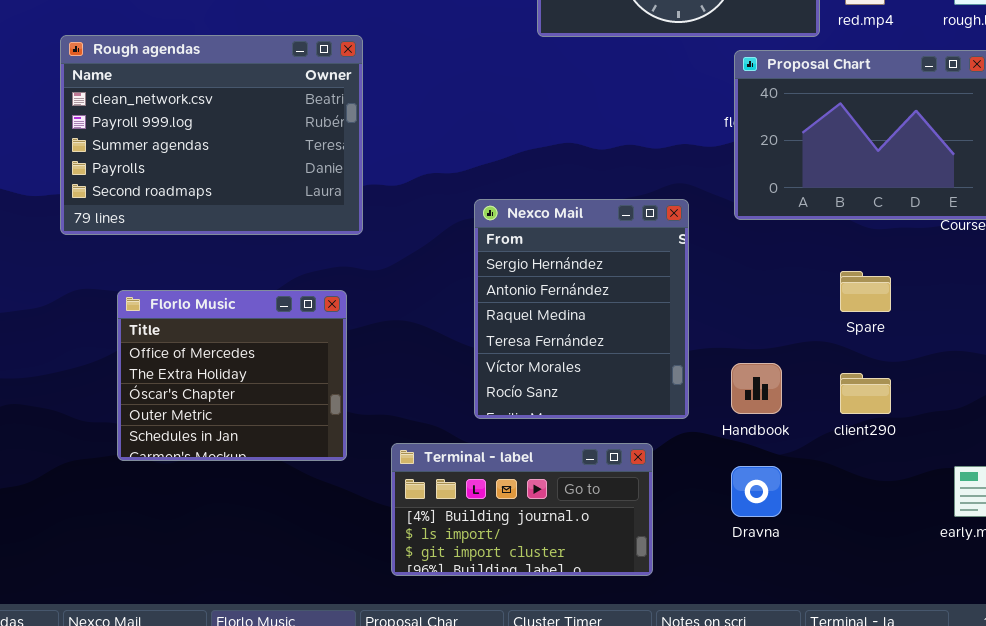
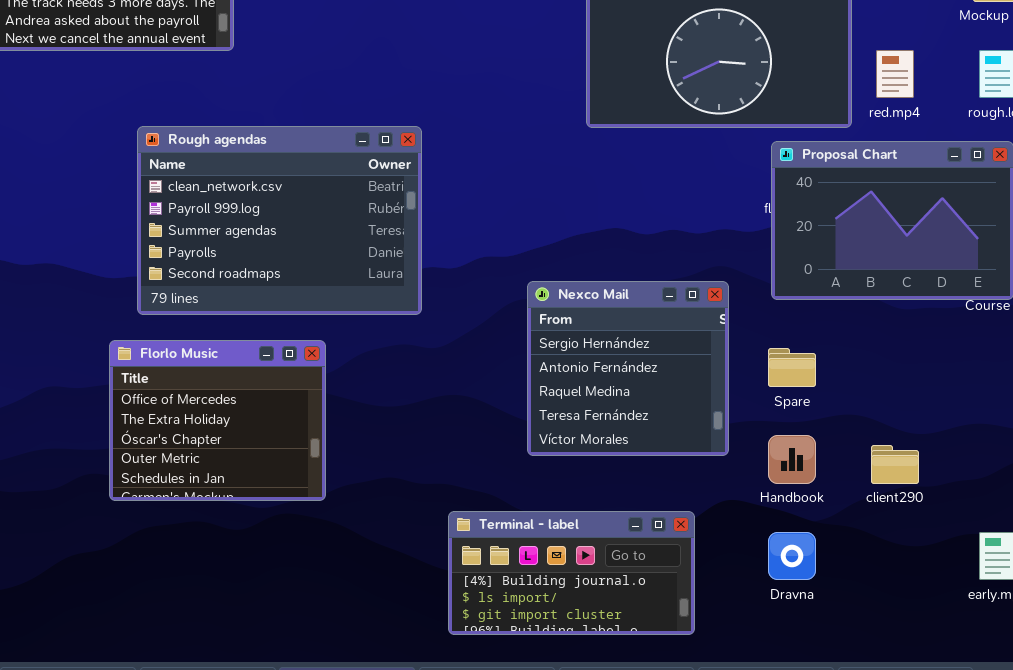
Nexco Mail: [474,199,689,419] -> [527,281,729,456], resized
Spare: [840,271,891,312] -> [768,348,816,387], moved
Florlo Music: [117,290,347,461] -> [109,340,326,501], moved

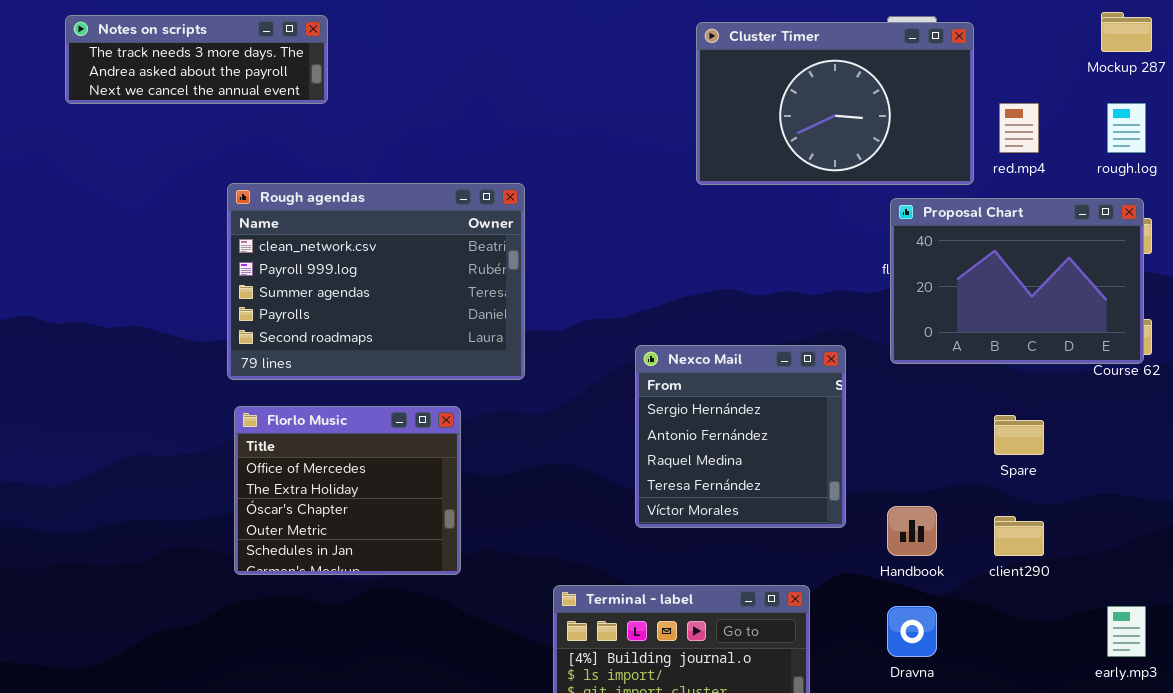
Florlo Music: [109,340,326,501] -> [234,406,461,575], moved
Spare: [768,348,816,387] -> [994,415,1044,455], moved

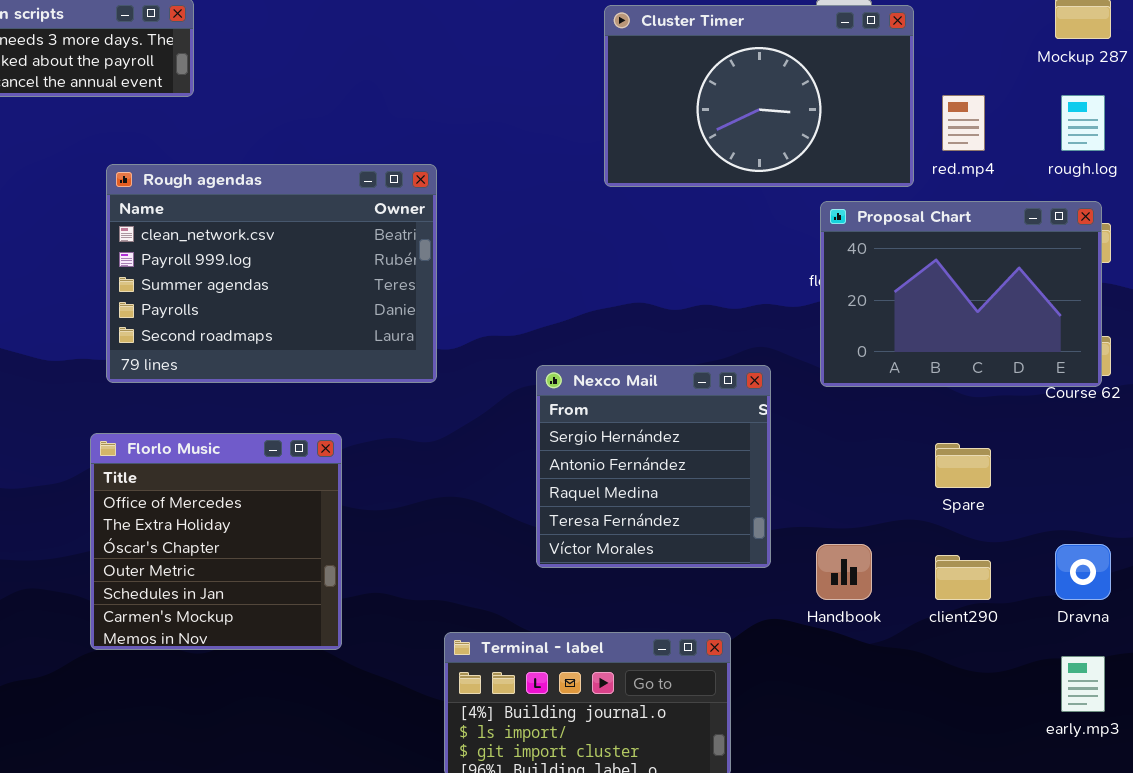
Rough agendas: [227,183,525,380] -> [106,164,437,383], moved
Florlo Music: [234,406,461,575] -> [90,433,342,650], resized
Dravna: [887,606,937,657] -> [1055,544,1111,600], moved

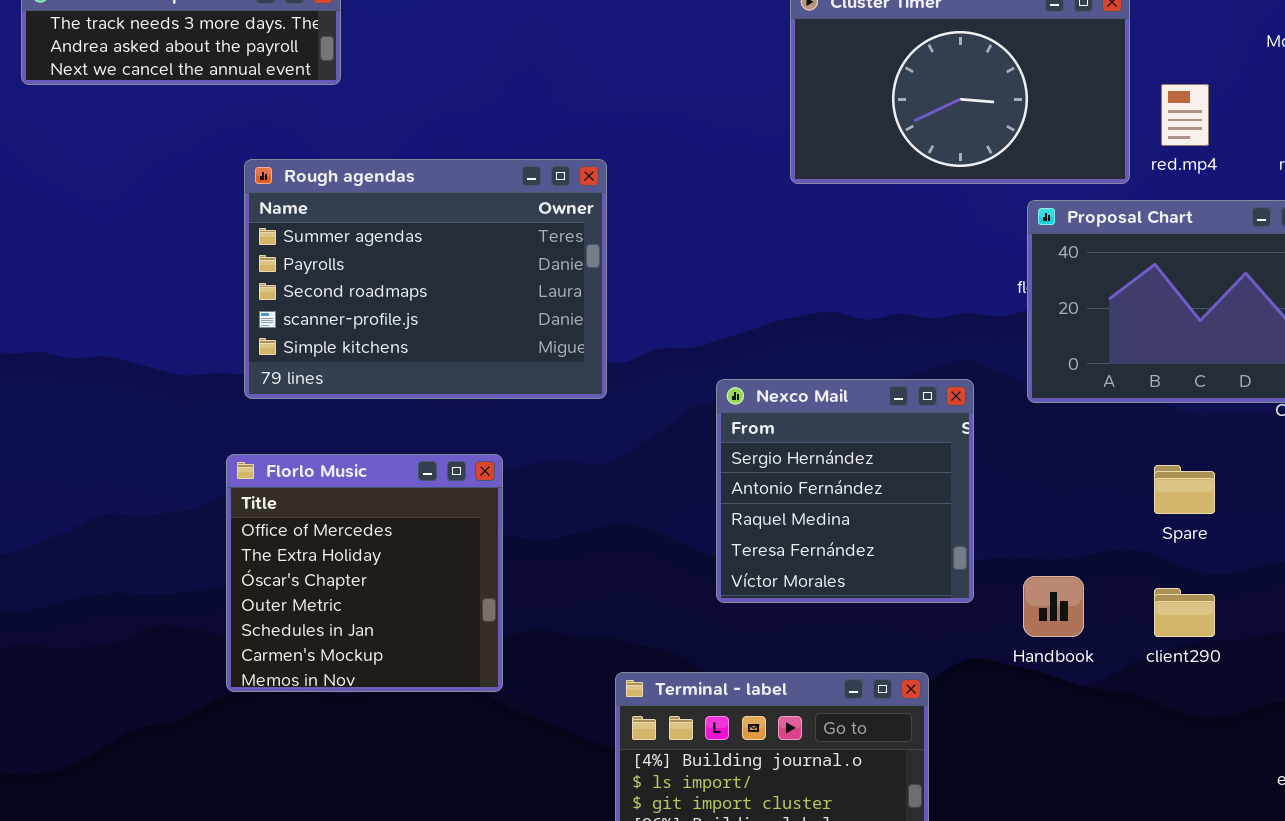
Rough agendas: [106,164,437,383] -> [244,159,607,399], scrolled down 2 rows

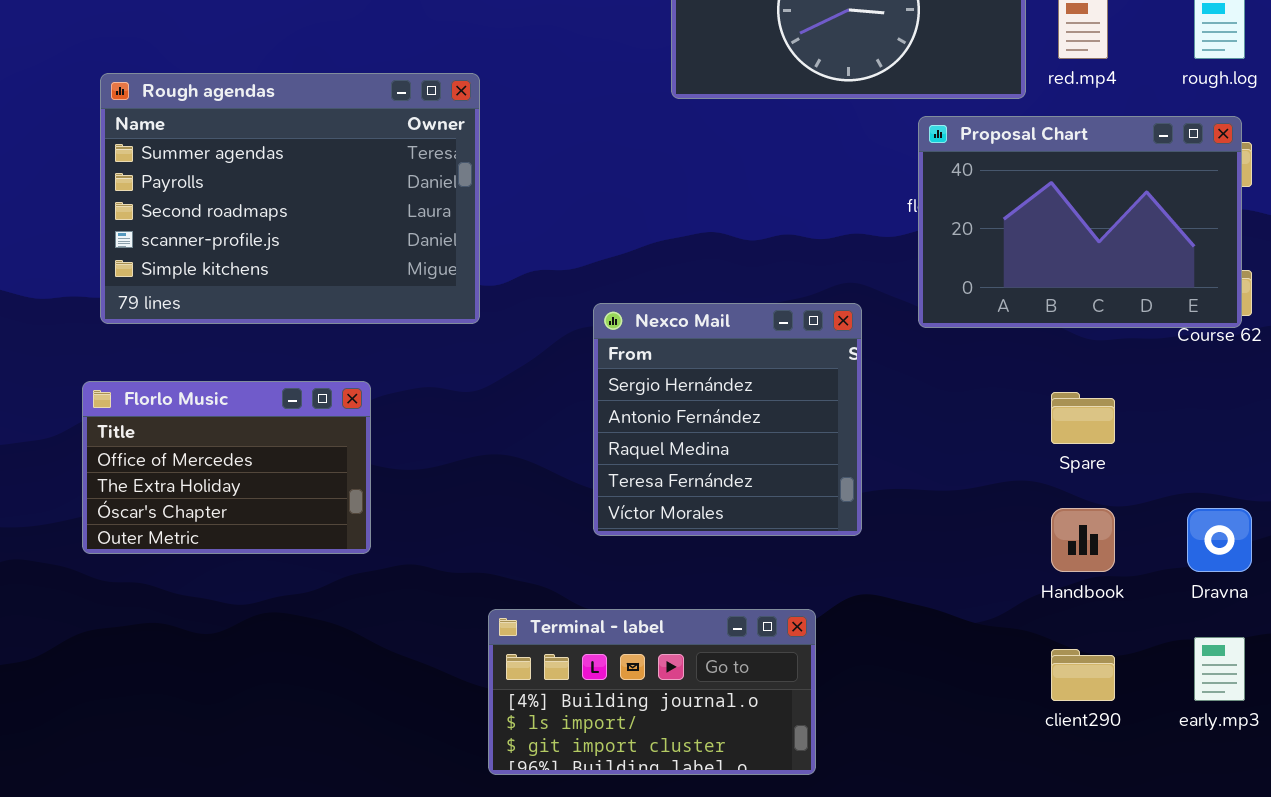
Florlo Music: [226,454,503,692] -> [82,381,371,554], resized
Handbook: [1023,576,1084,637] -> [1051,508,1115,572], moved
client290: [1154,588,1215,637] -> [1051,649,1115,701], moved

